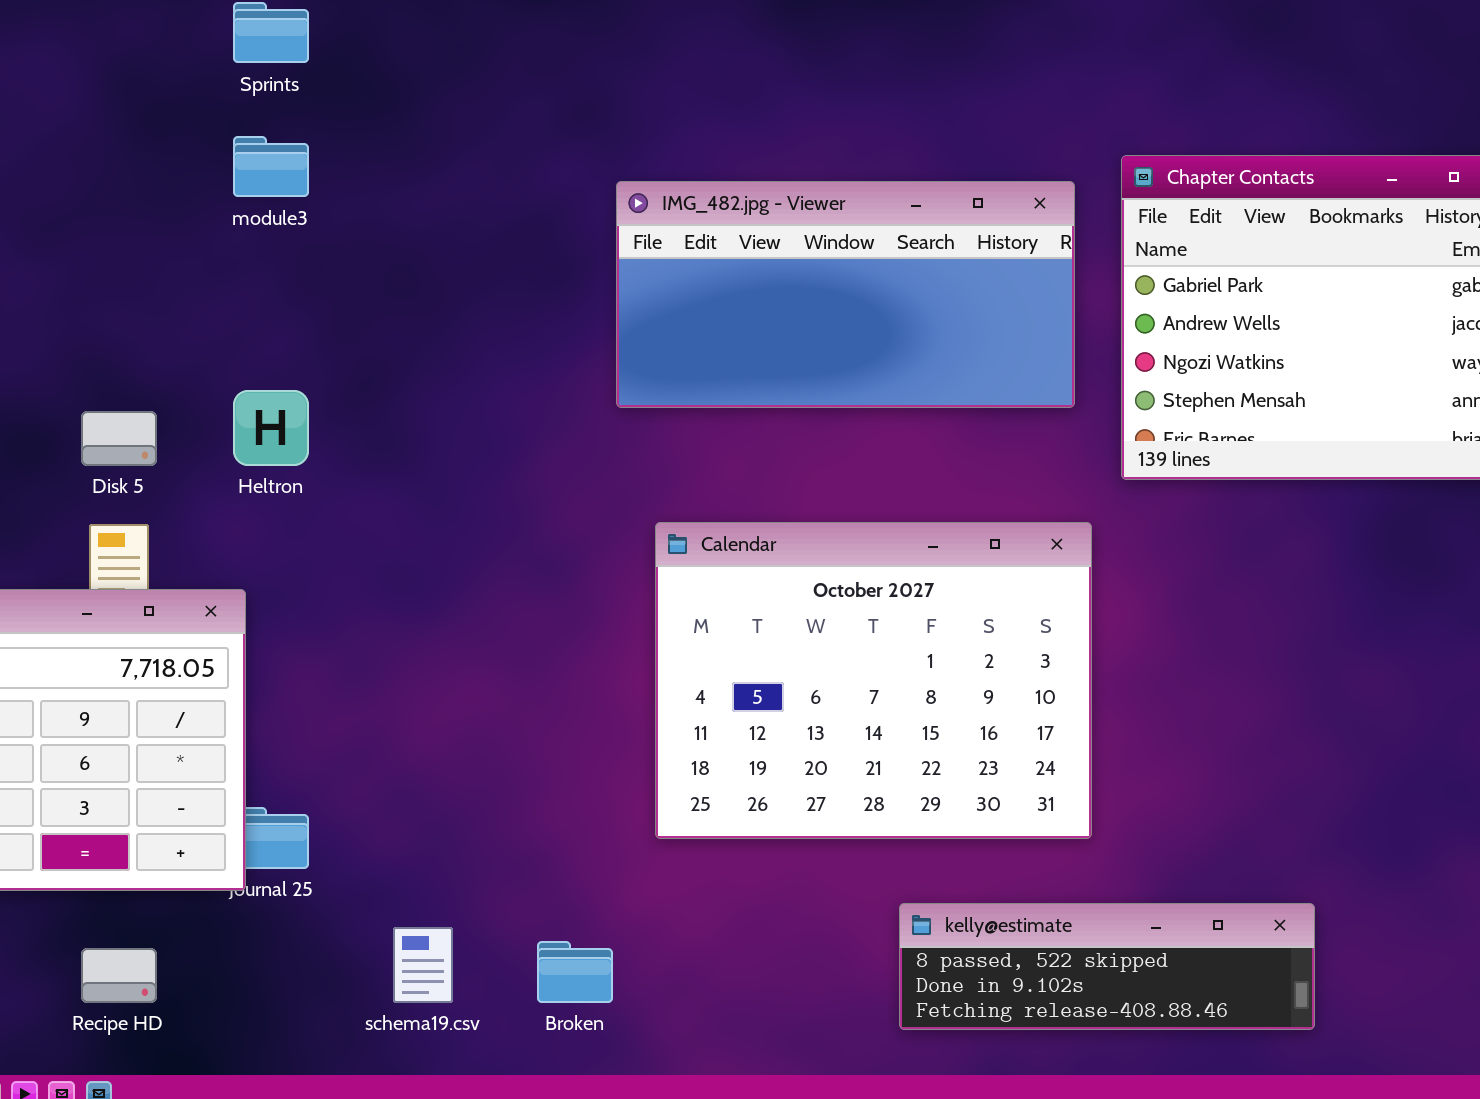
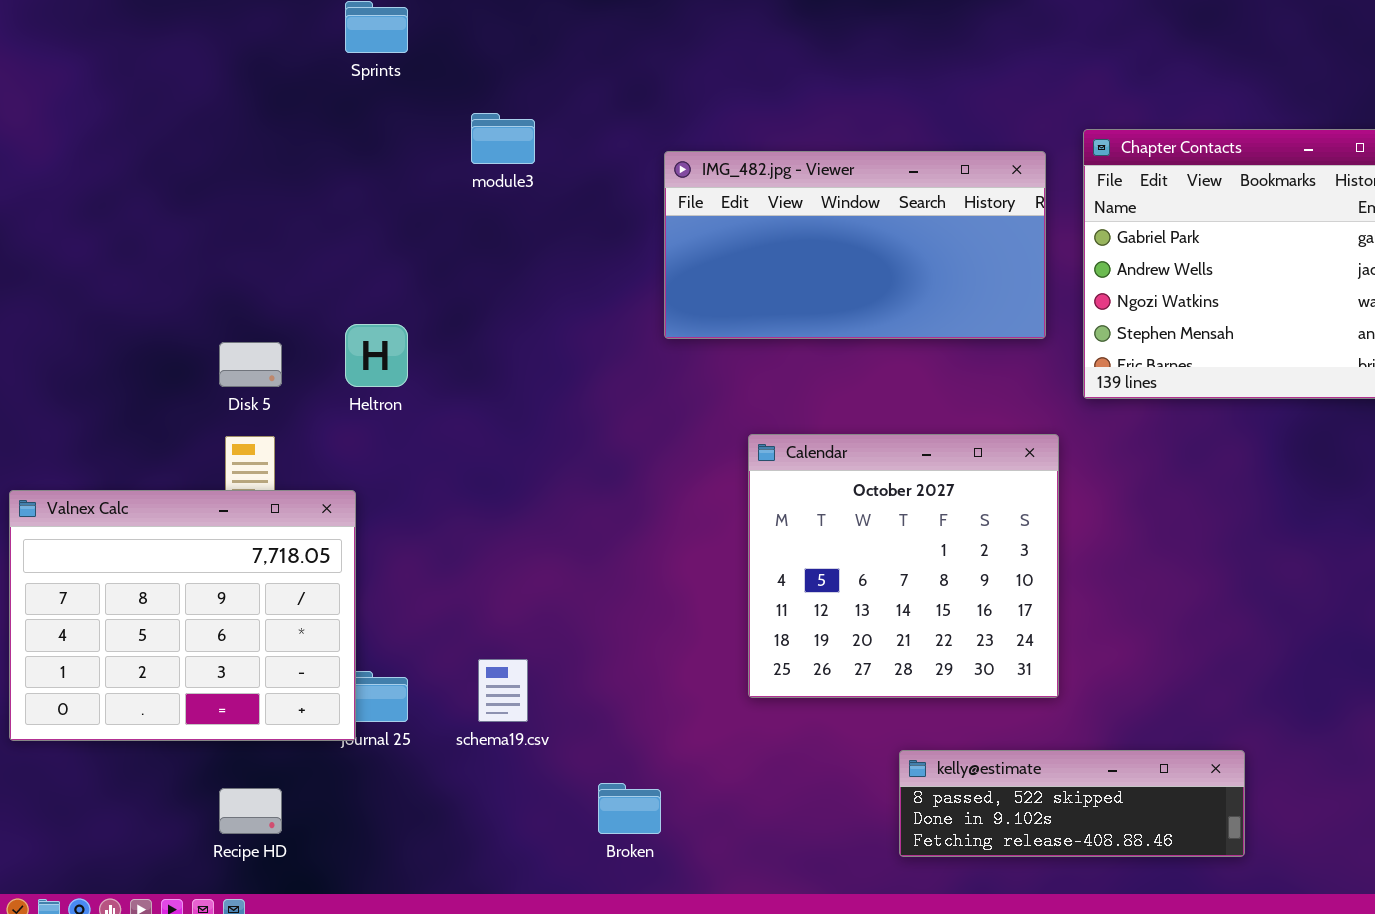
module3: [233,136,309,197] -> [471,113,535,164], moved
Calendar: [655,522,1092,839] -> [748,434,1059,698], resized
schema19.csv: [393,927,453,1003] -> [478,659,528,722], moved

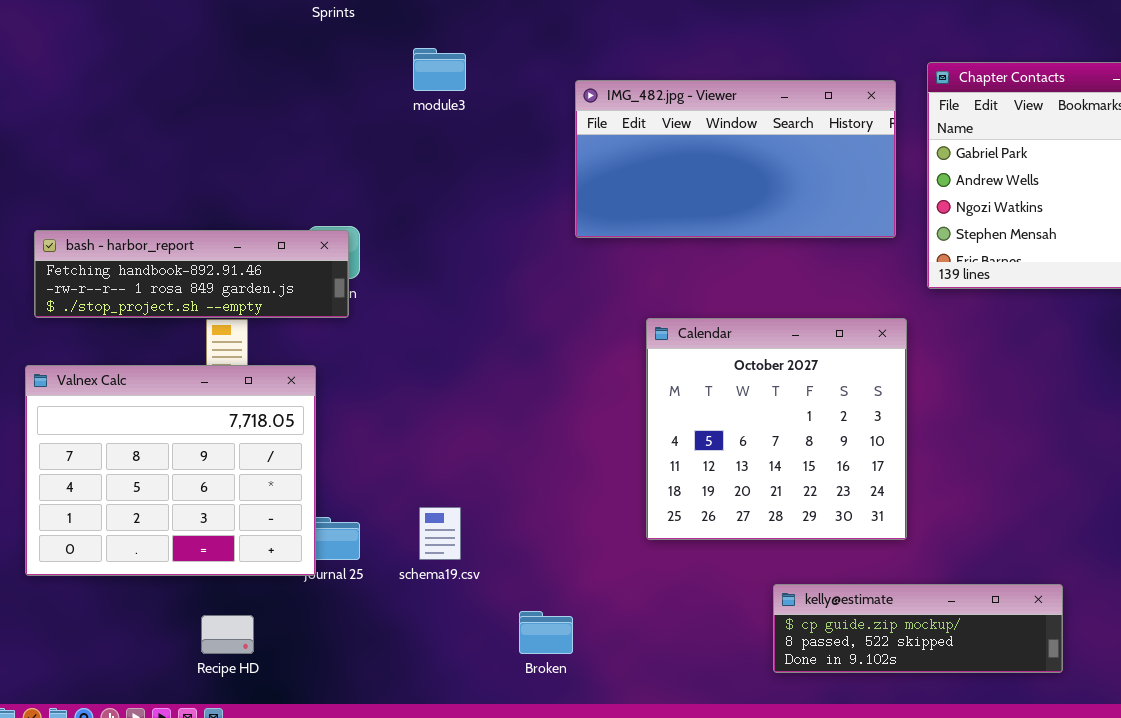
bash - harbor_report: none -> [34,230,349,318], opened
kelly@estimate: [899,750,1245,857] -> [773,584,1063,673], scrolled up 1 row

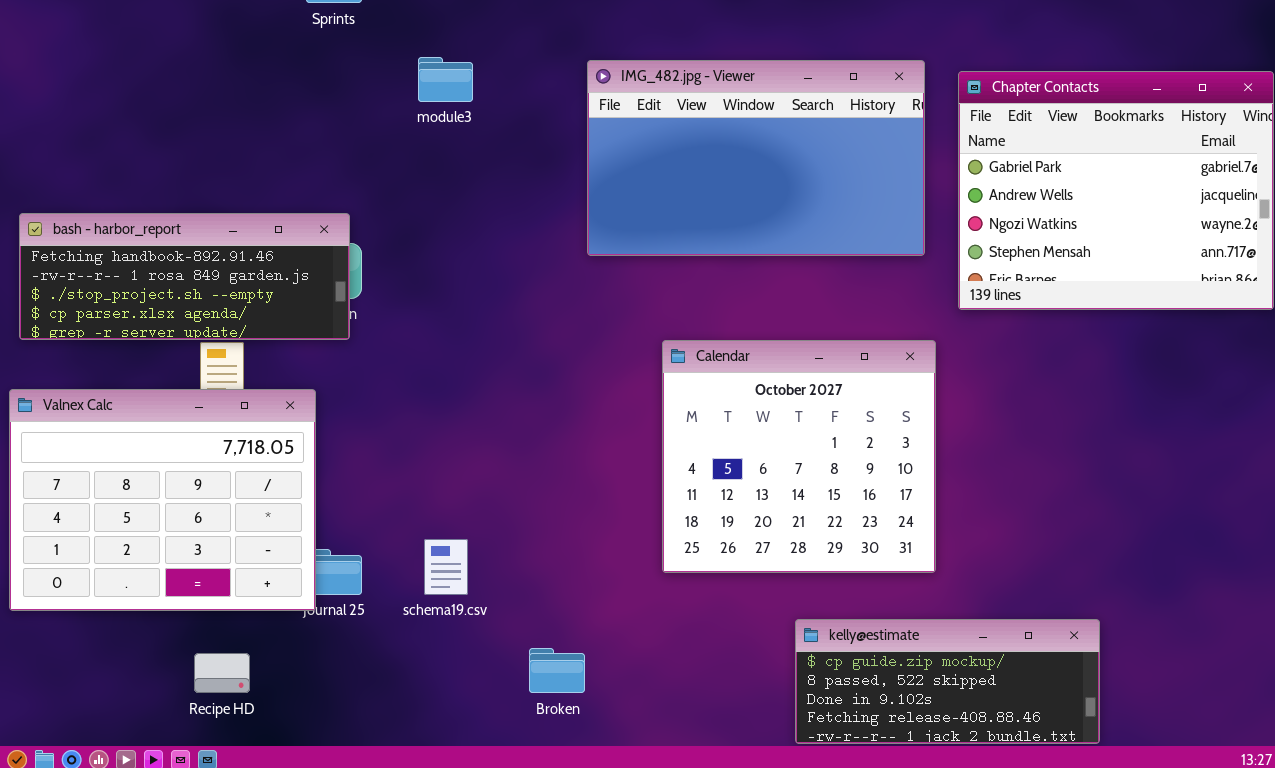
IMG_482.jpg - Viewer: [575,80,896,238] -> [587,60,925,256], resized
bash - harbor_report: [34,230,349,318] -> [19,213,350,340], resized
kelly@estimate: [773,584,1063,673] -> [795,619,1100,744], resized

